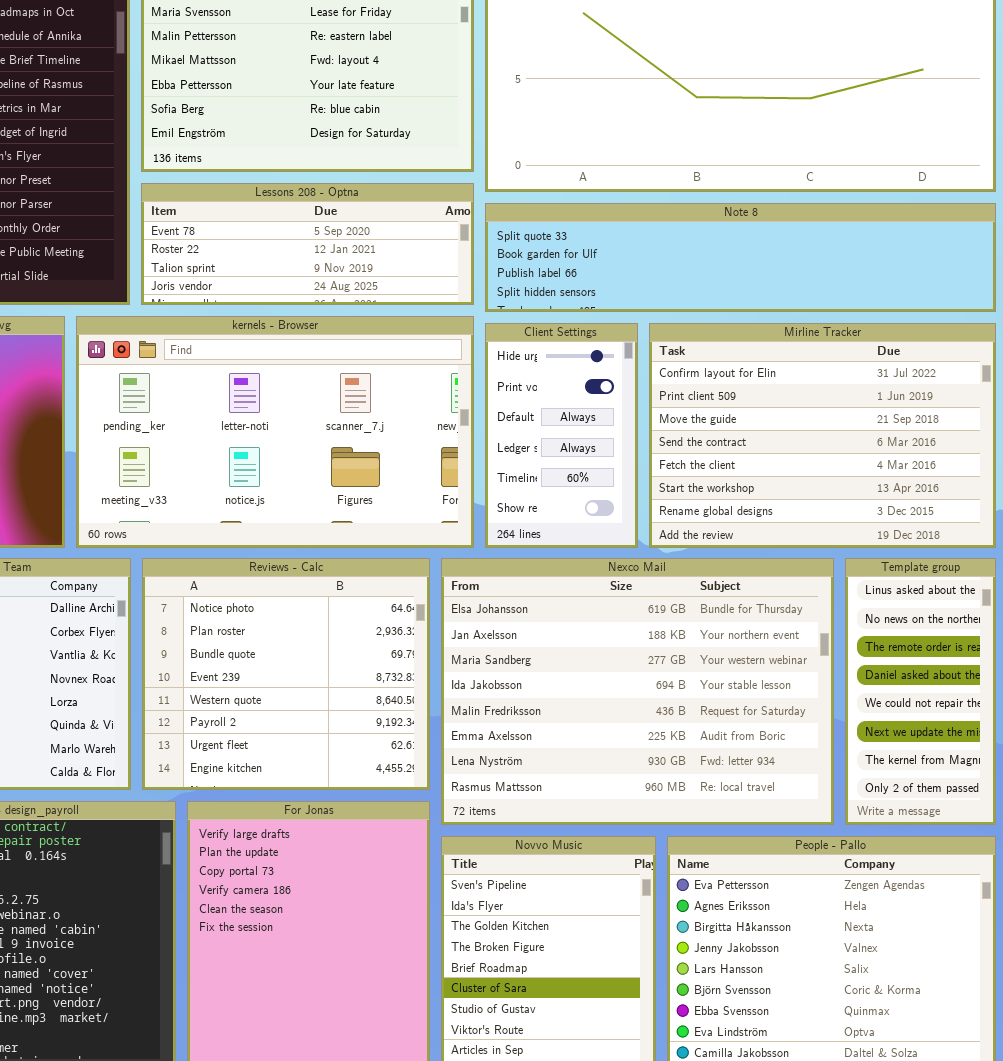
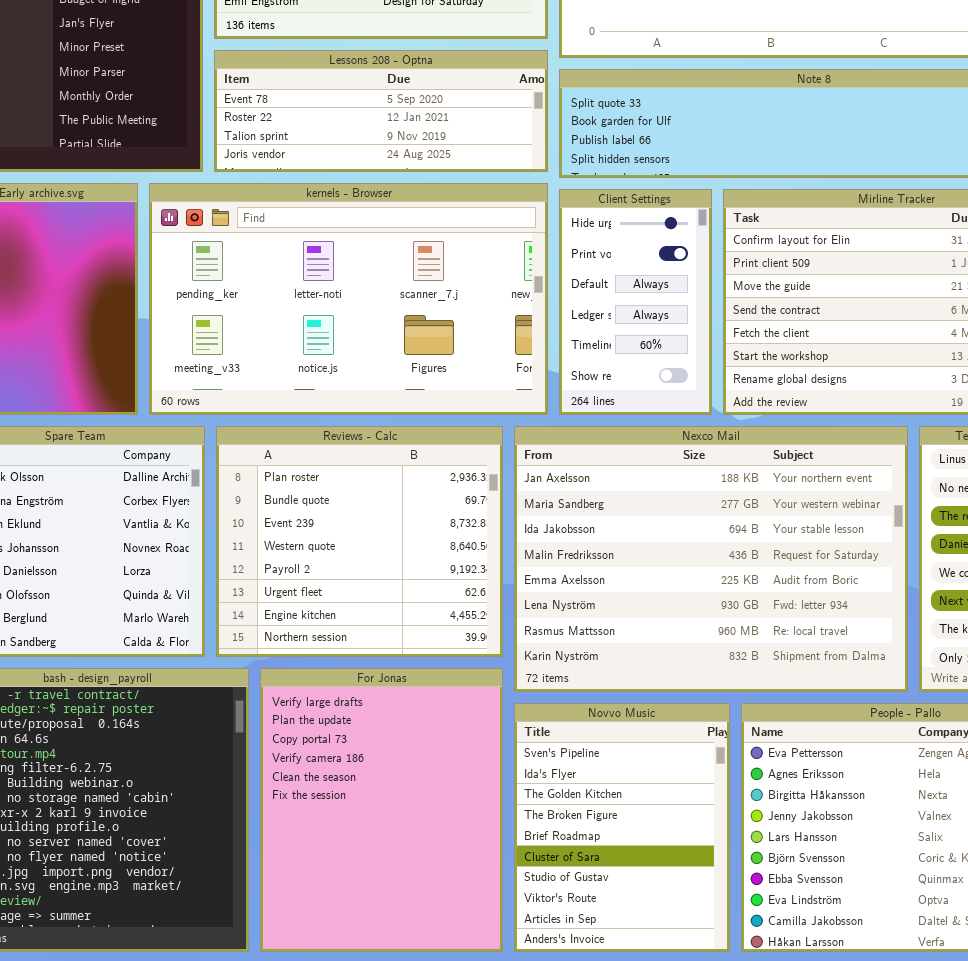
Reviews - Calc: [142,558,430,790] -> [216,426,503,657], scrolled down 1 row
Nexco Mail: [441,558,834,825] -> [514,426,908,692], scrolled down 1 row

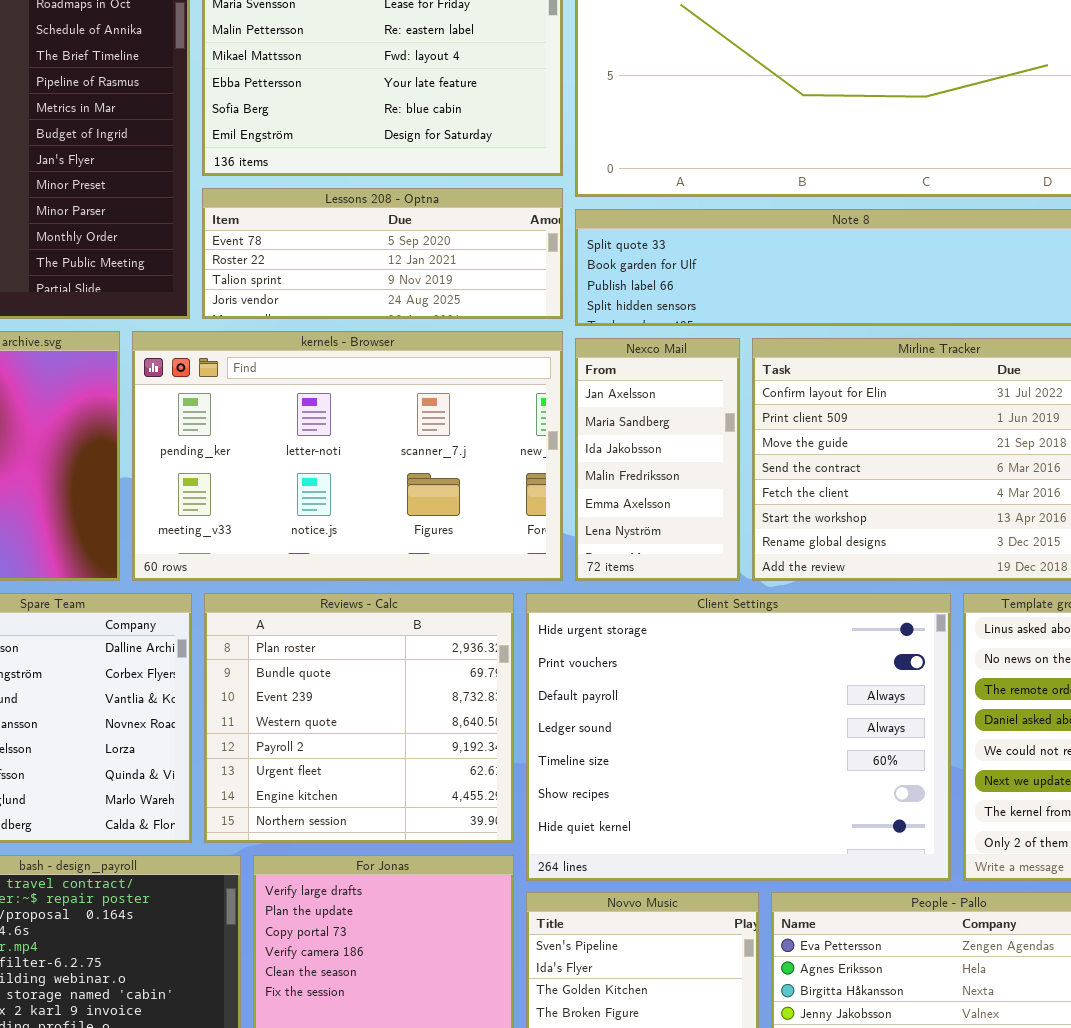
Client Settings: [559,189,712,415] -> [526,593,951,881], moved, resized
Nexco Mail: [514,426,908,692] -> [575,338,740,581], moved, resized

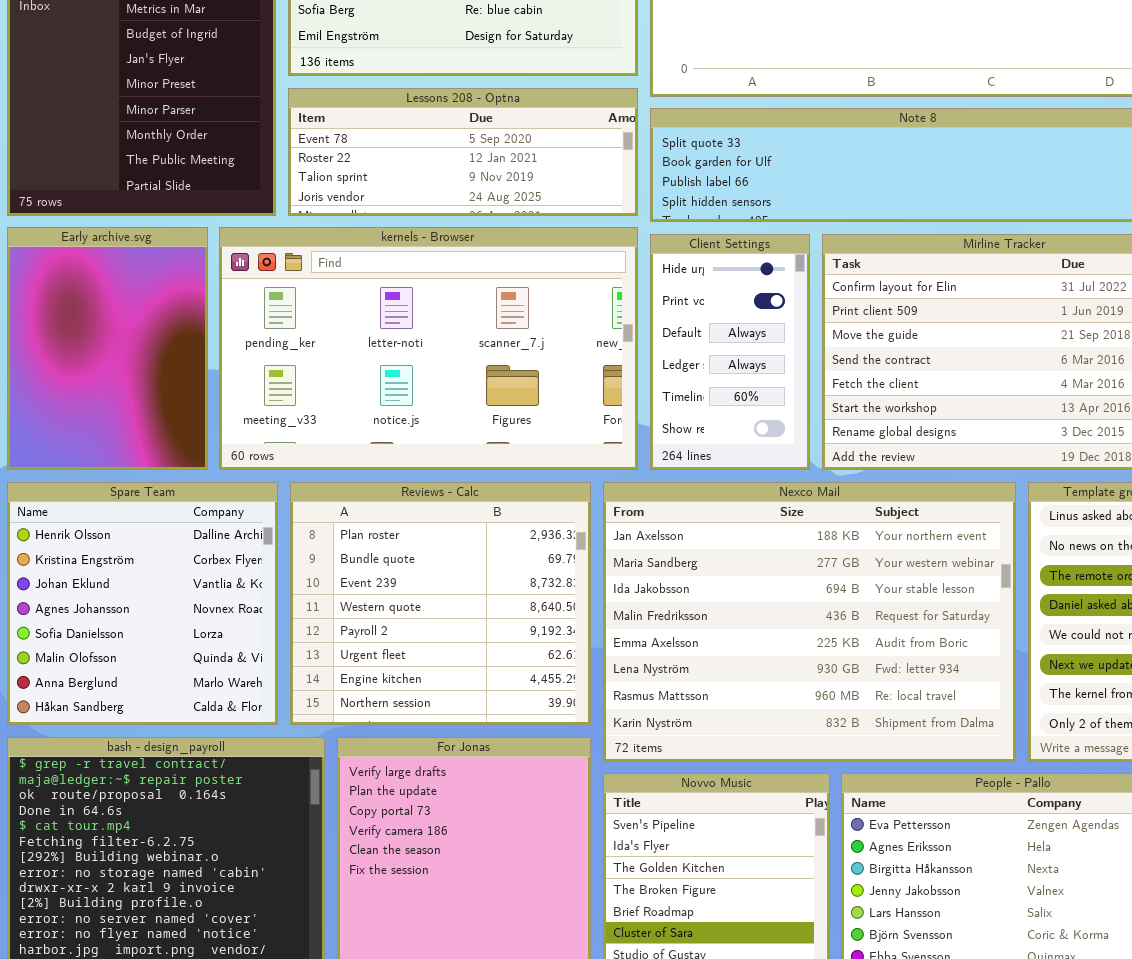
Nexco Mail: [575,338,740,581] -> [603,482,1016,762], moved, resized
Client Settings: [526,593,951,881] -> [650,234,810,470], moved, resized

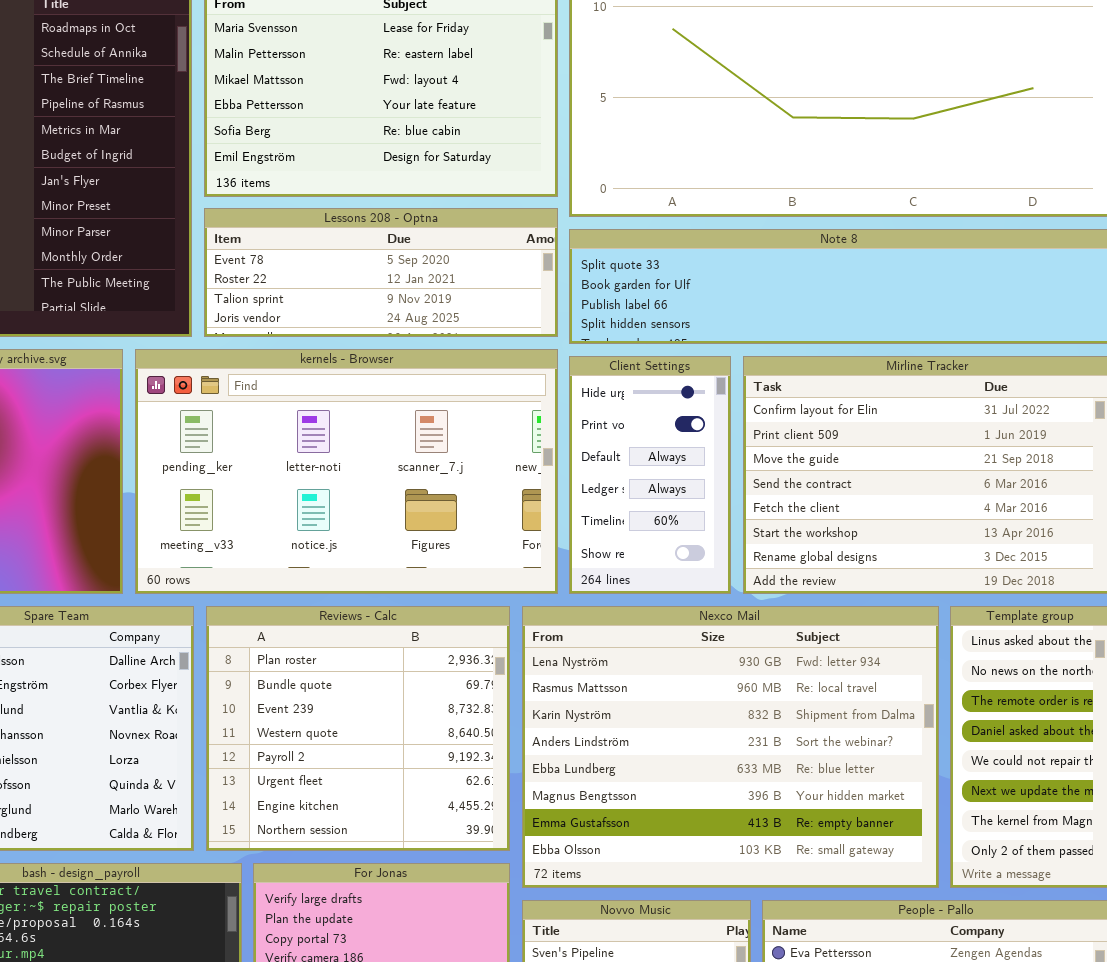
Nexco Mail: [603,482,1016,762] -> [522,606,939,888], scrolled down 5 rows

